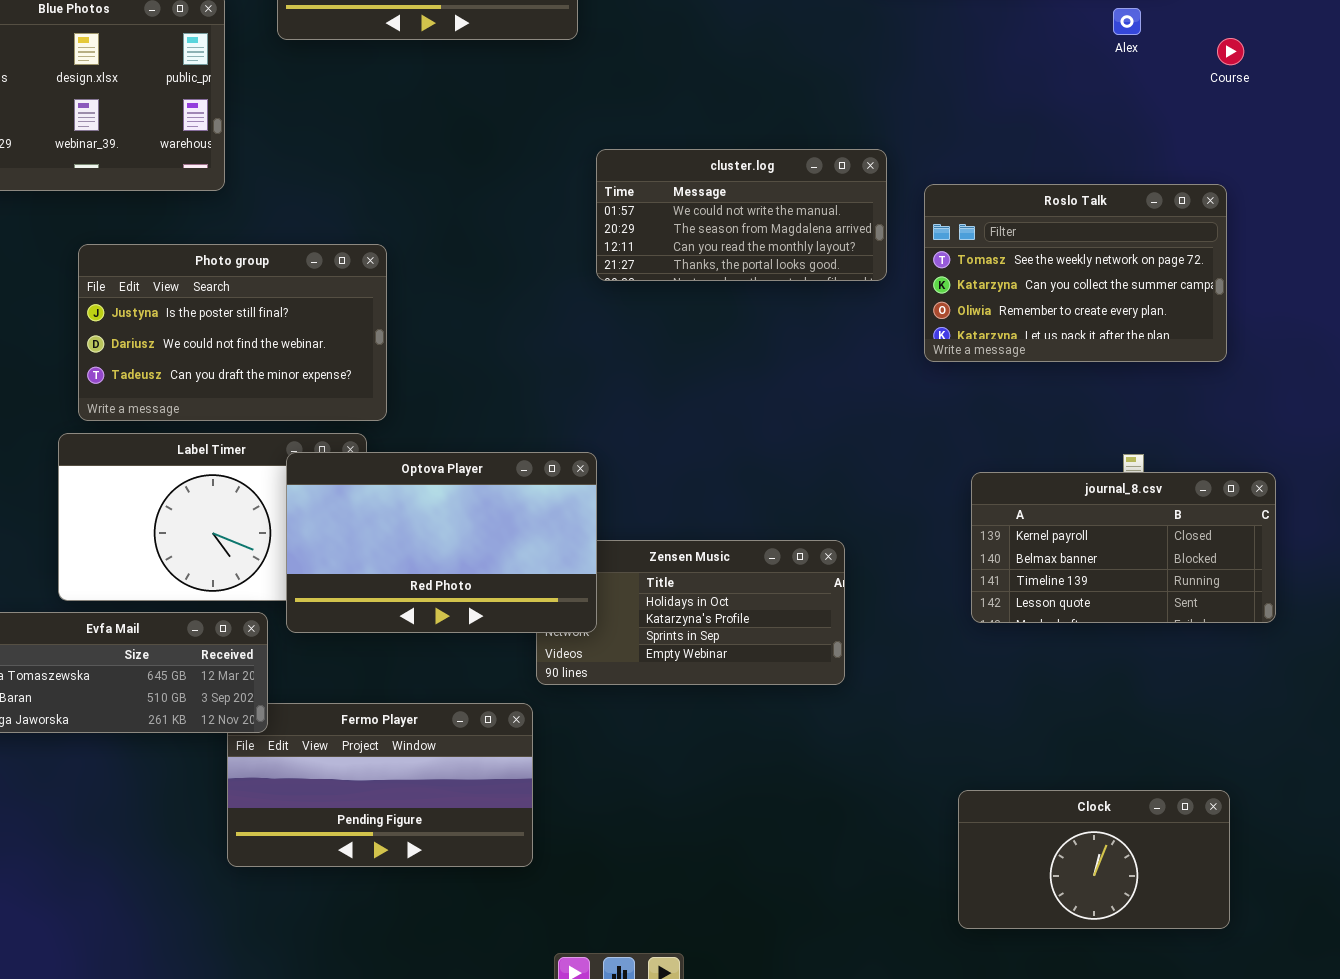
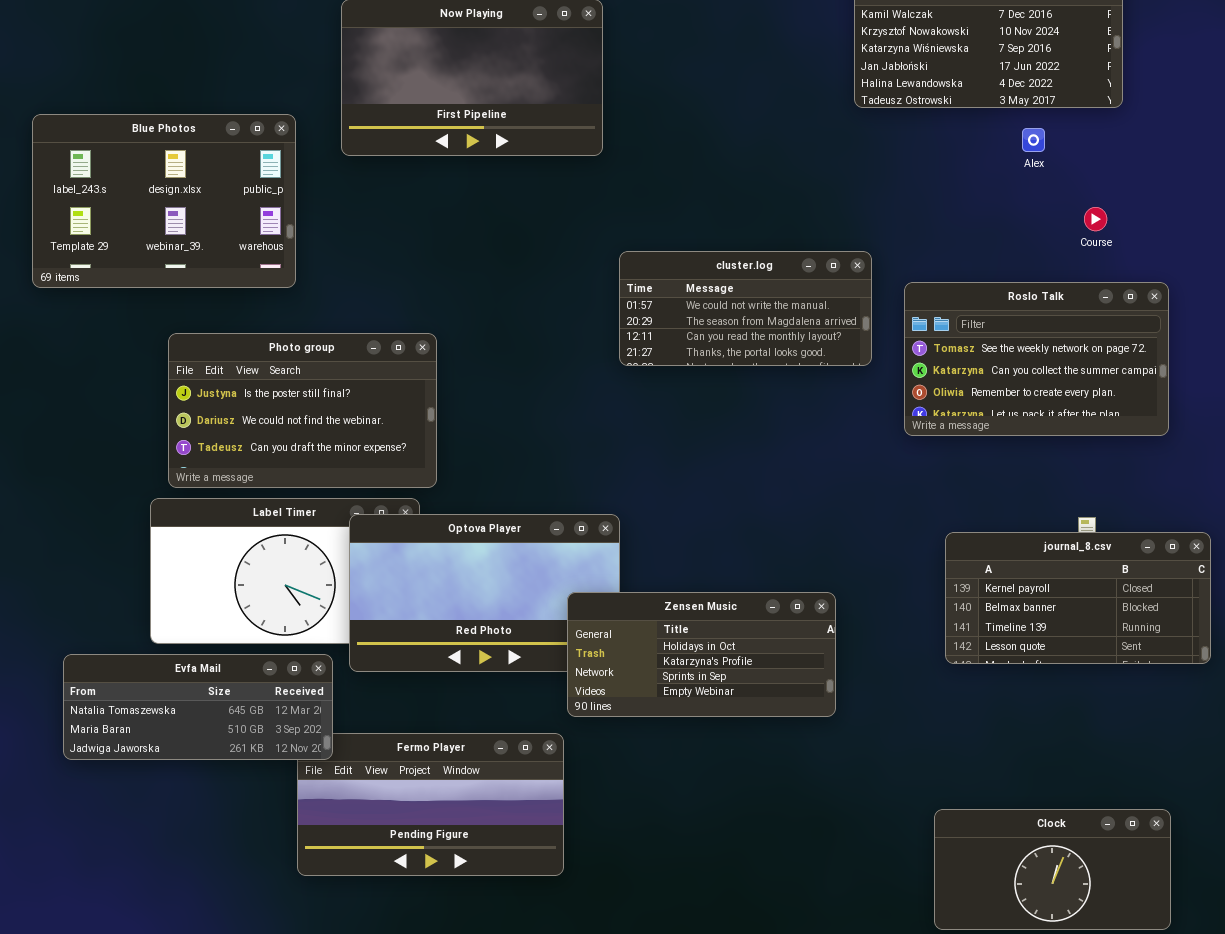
Alex: [1113,8,1141,35] -> [1022,128,1045,152], moved
Course: [1217,38,1244,65] -> [1084,207,1107,231], moved
Zensen Music: [536,540,845,685] -> [567,592,836,717], raised

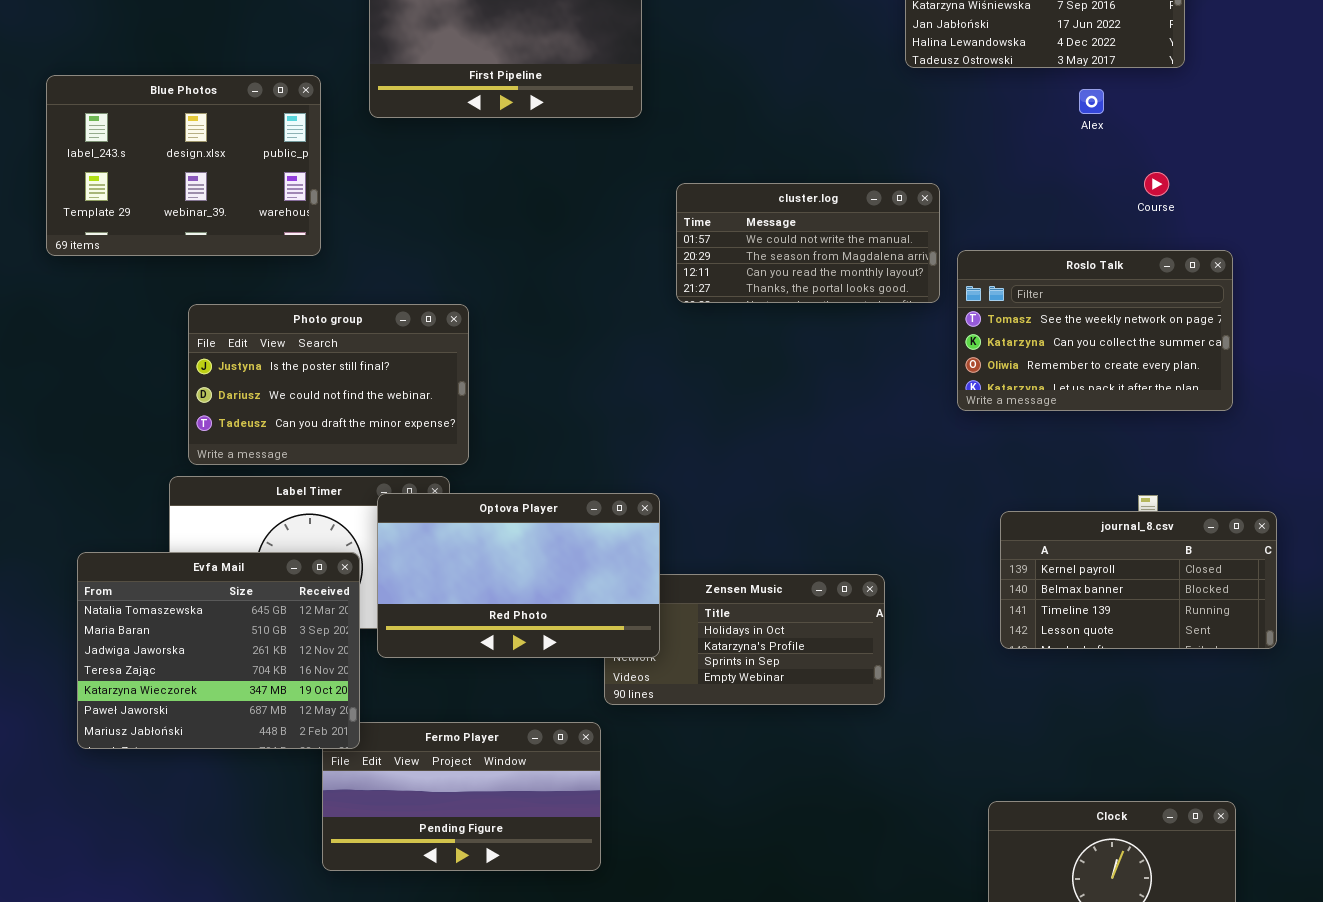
cluster.log: [619,251,872,366] -> [676,183,940,303], moved
Optova Player: [349,514,620,672] -> [377,493,660,658], raised
Evfa Mail: [63,654,333,760] -> [77,552,360,749], resized

